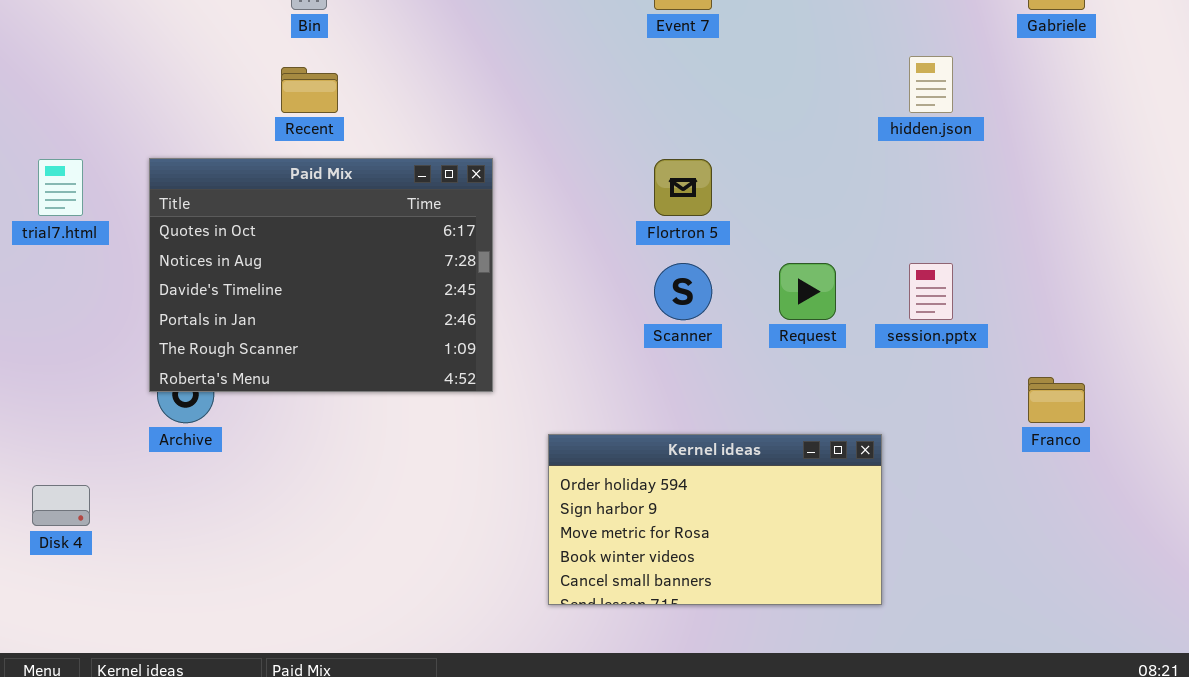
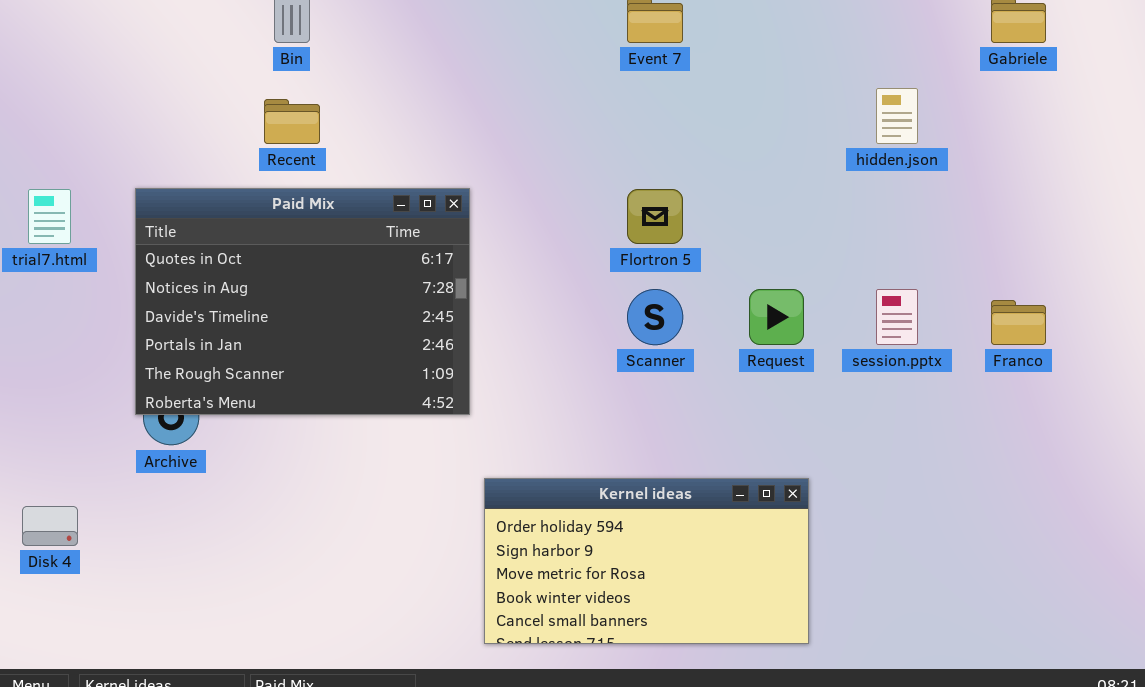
Franco: [1028,377,1085,423] -> [991,300,1046,345], moved
Kernel ideas: [548,434,882,605] -> [484,478,809,644], moved

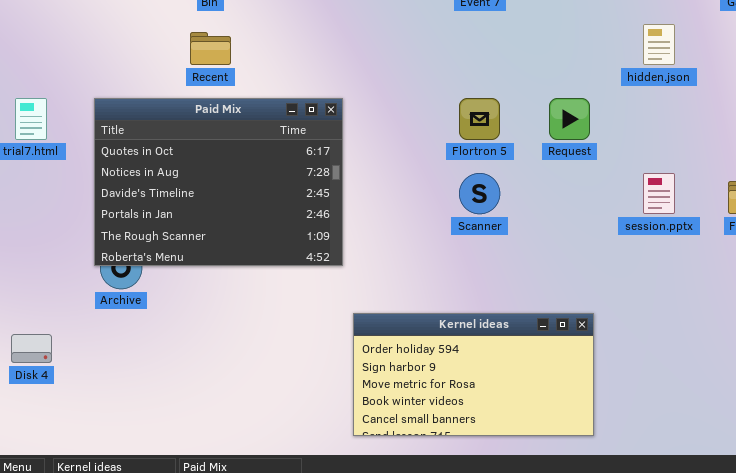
Request: [749,289,804,345] -> [549,98,590,140], moved

